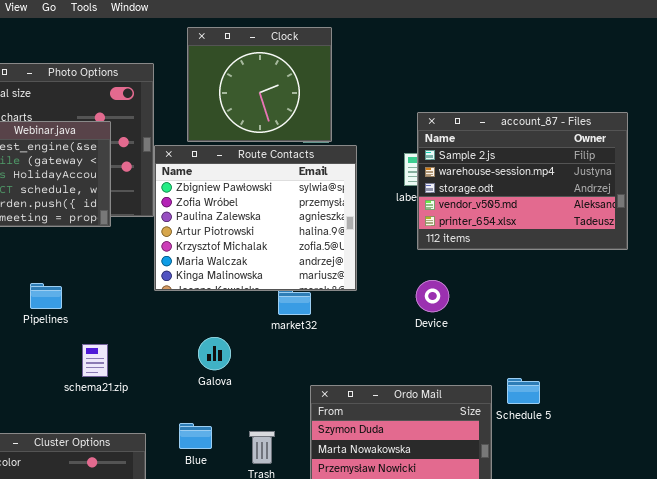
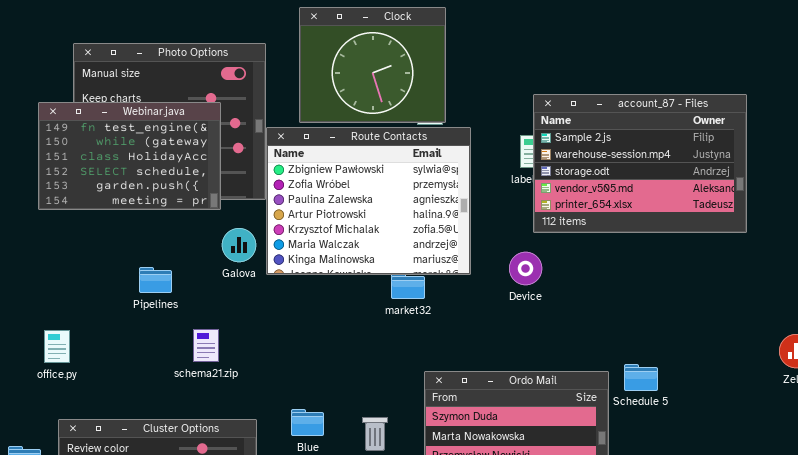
Device: [416,280,449,312] -> [509,252,542,285], moved
Galova: [198,337,231,370] -> [222,228,256,262], moved

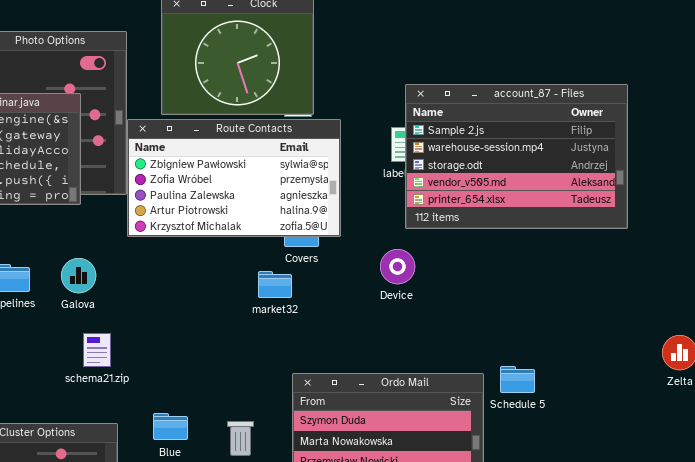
Route Contacts: [266,127,471,275] -> [127,119,341,237], resized
Galova: [222,228,256,262] -> [61,258,96,293], moved
schema21.zip: [193,329,219,362] -> [83,333,111,367], moved

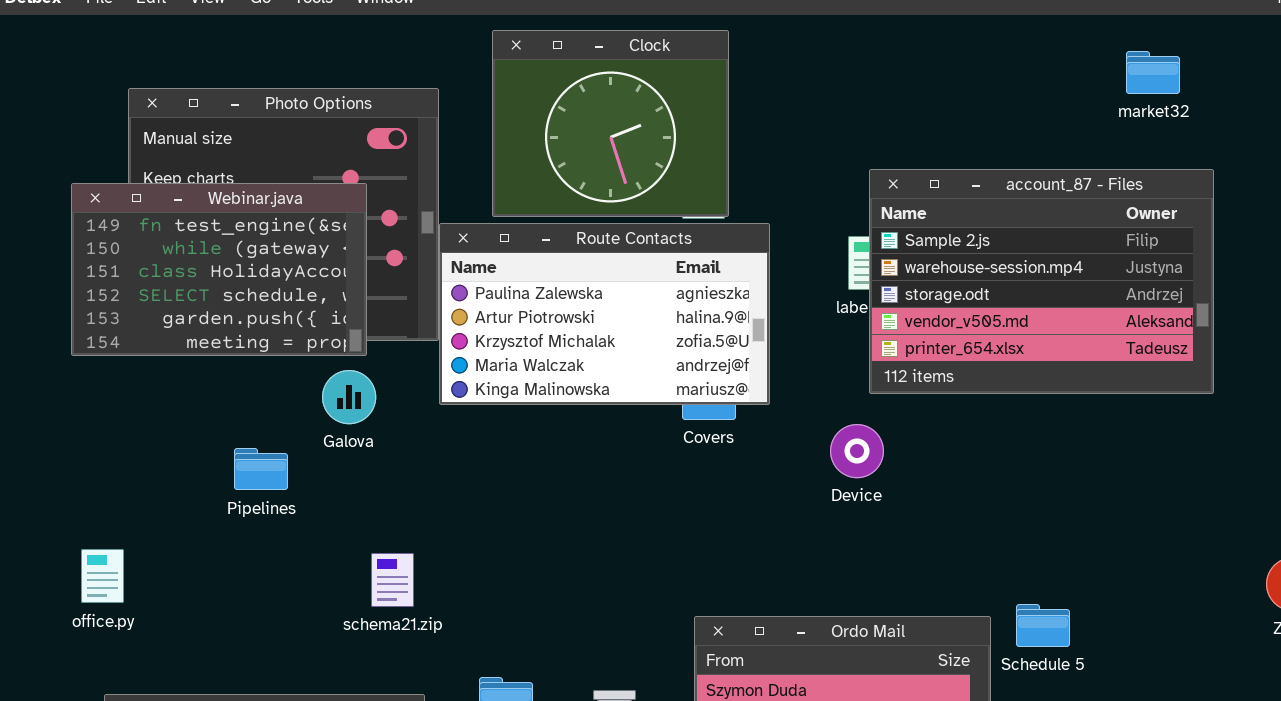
Route Contacts: [127,119,341,237] -> [439,223,770,405], scrolled down 2 rows
Galova: [61,258,96,293] -> [322,370,376,424], moved
market32: [258,271,292,298] -> [1126,51,1180,94], moved

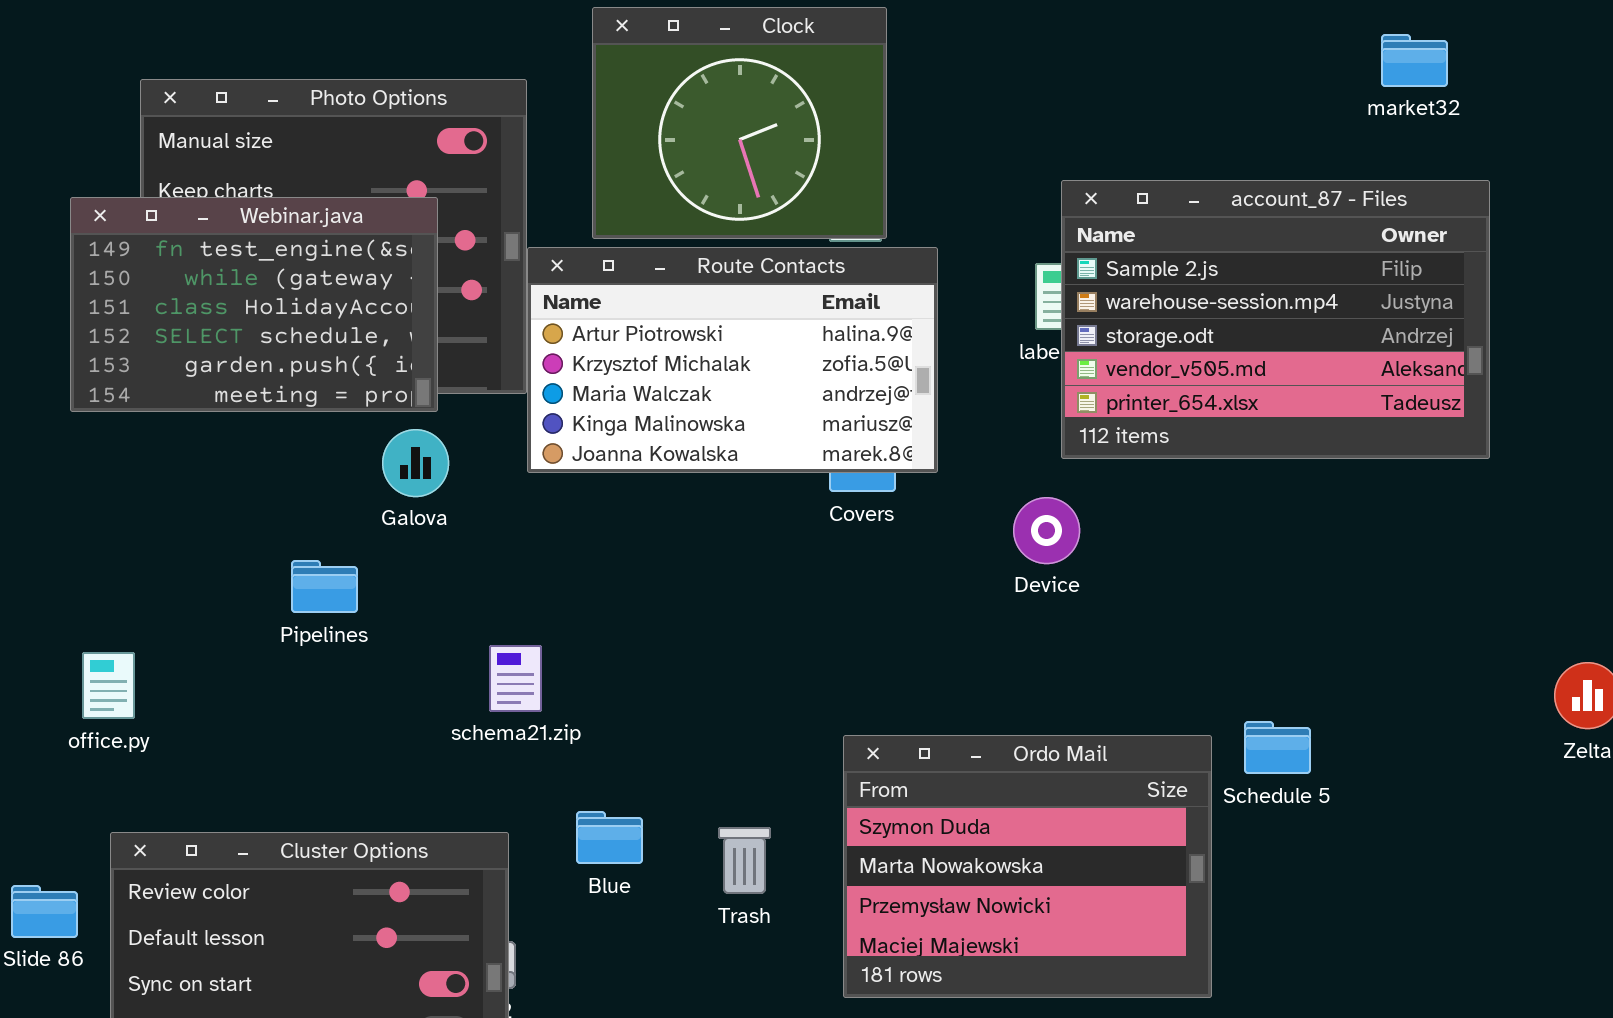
Route Contacts: [439,223,770,405] -> [527,247,938,473], scrolled down 1 row
Pipelines: [234,448,288,490] -> [291,560,358,613], moved
schema21.zip: [371,553,414,607] -> [489,645,542,712], moved

